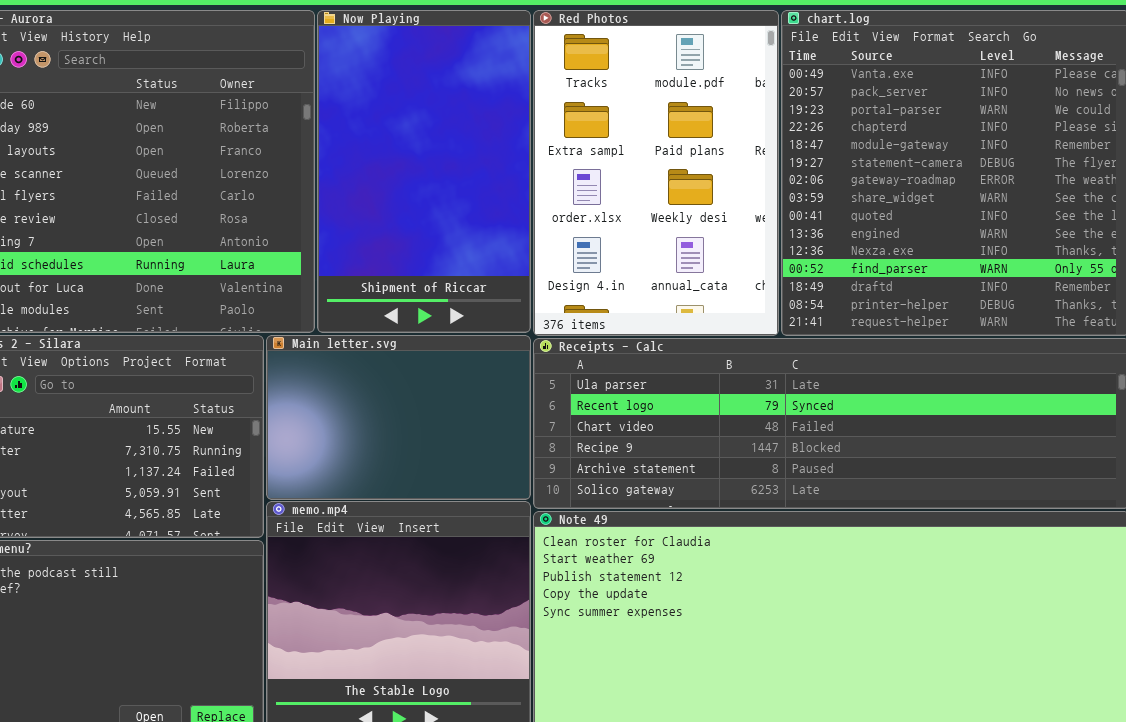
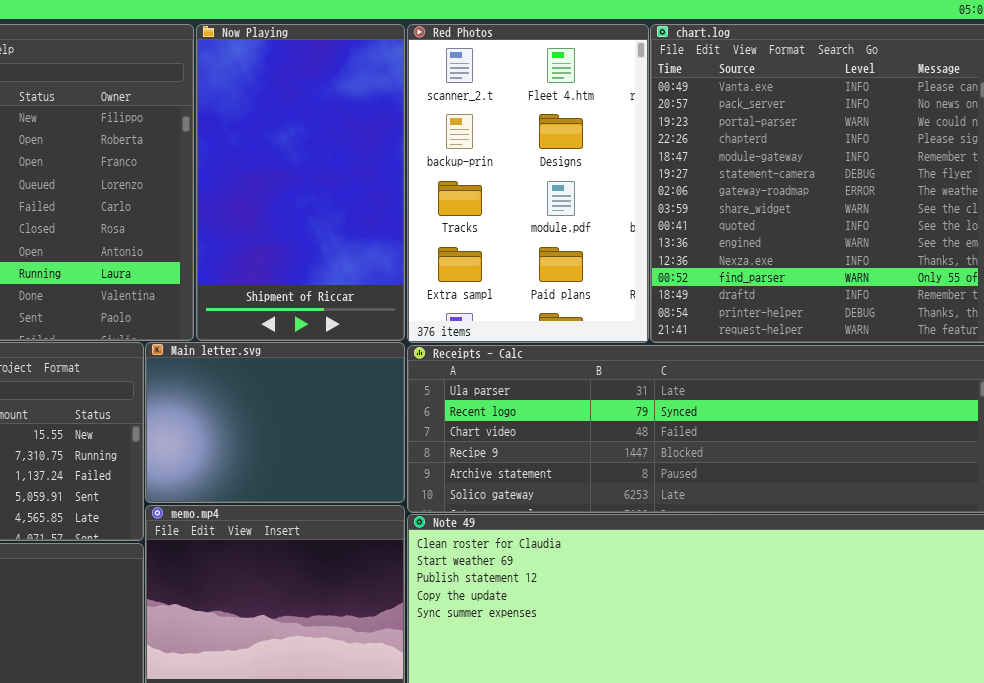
Red Photos: [533,10,779,336] -> [407,24,649,343], scrolled up 2 rows

